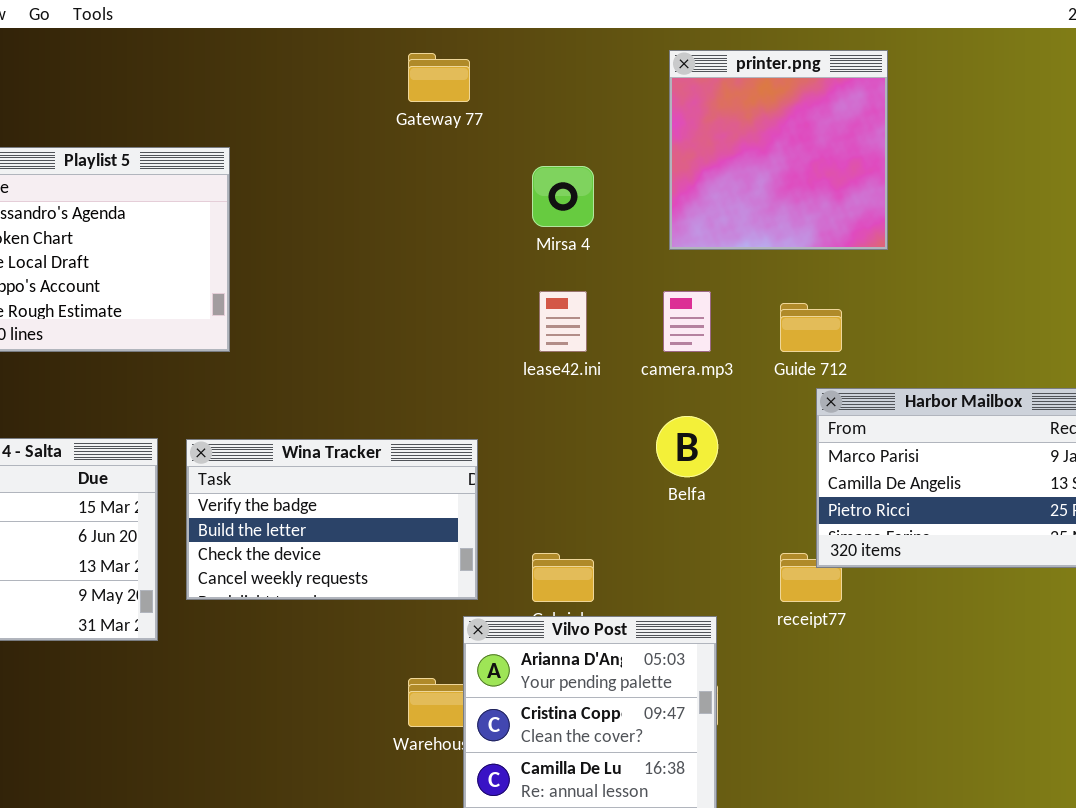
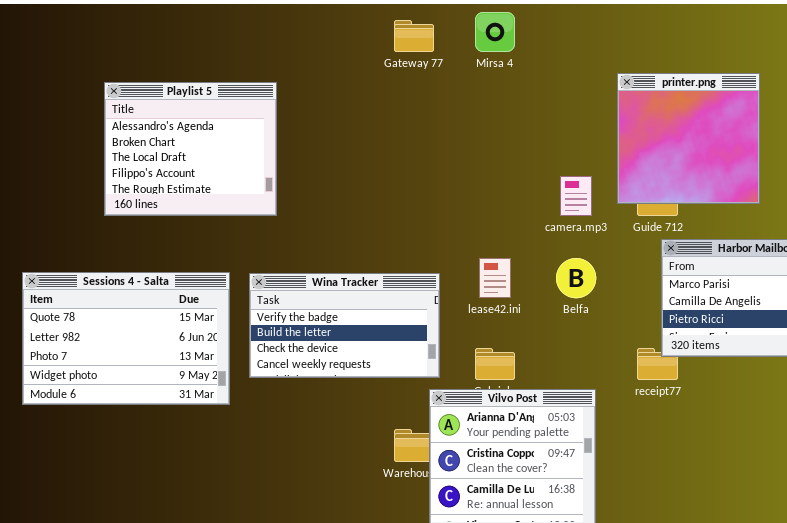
printer.png: [669,50,888,250] -> [617,73,760,204], moved
Mirsa 4: [532,166,594,227] -> [475,12,515,52], moved
lease42.ini: [539,291,587,352] -> [479,258,511,298], moved

